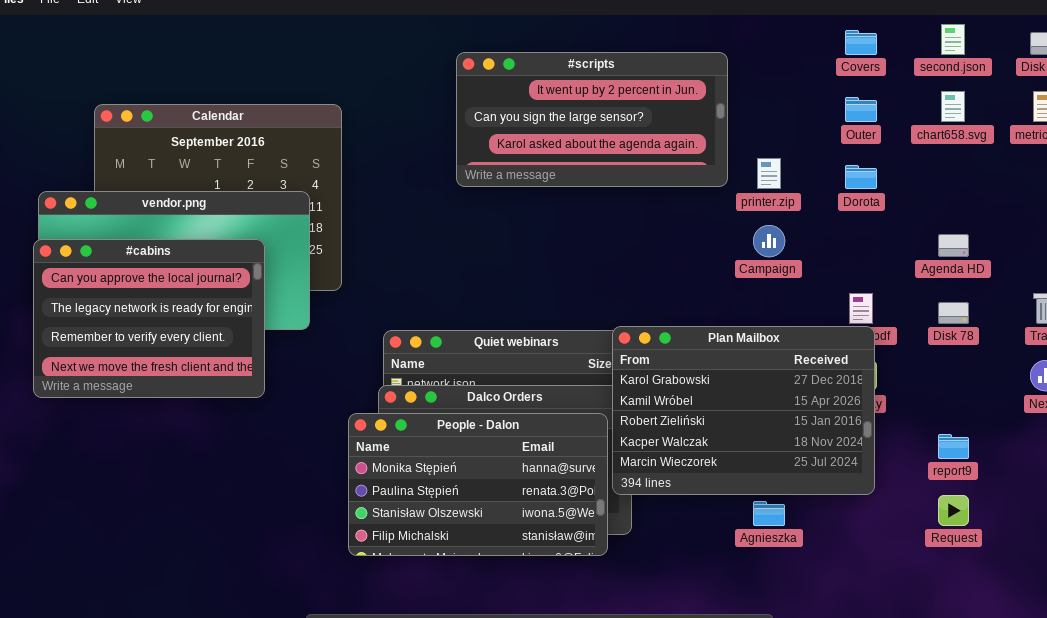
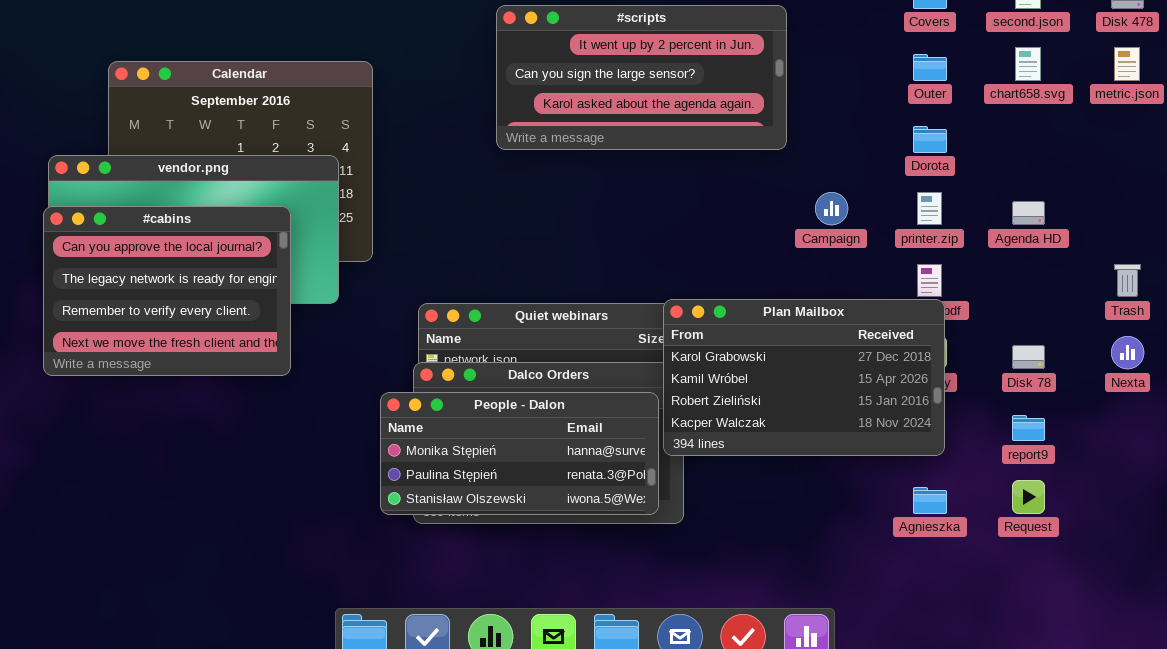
printer.zip: [757,158,781,189] -> [917,192,942,225], moved
Disk 78: [938,302,969,324] -> [1012,345,1045,369], moved
Plan Mailbox: [612,326,875,495] -> [663,299,945,456], resized
People - Dalon: [348,413,608,556] -> [380,392,659,515], resized
Agnieszka: [753,501,785,526] -> [913,487,947,514], moved

